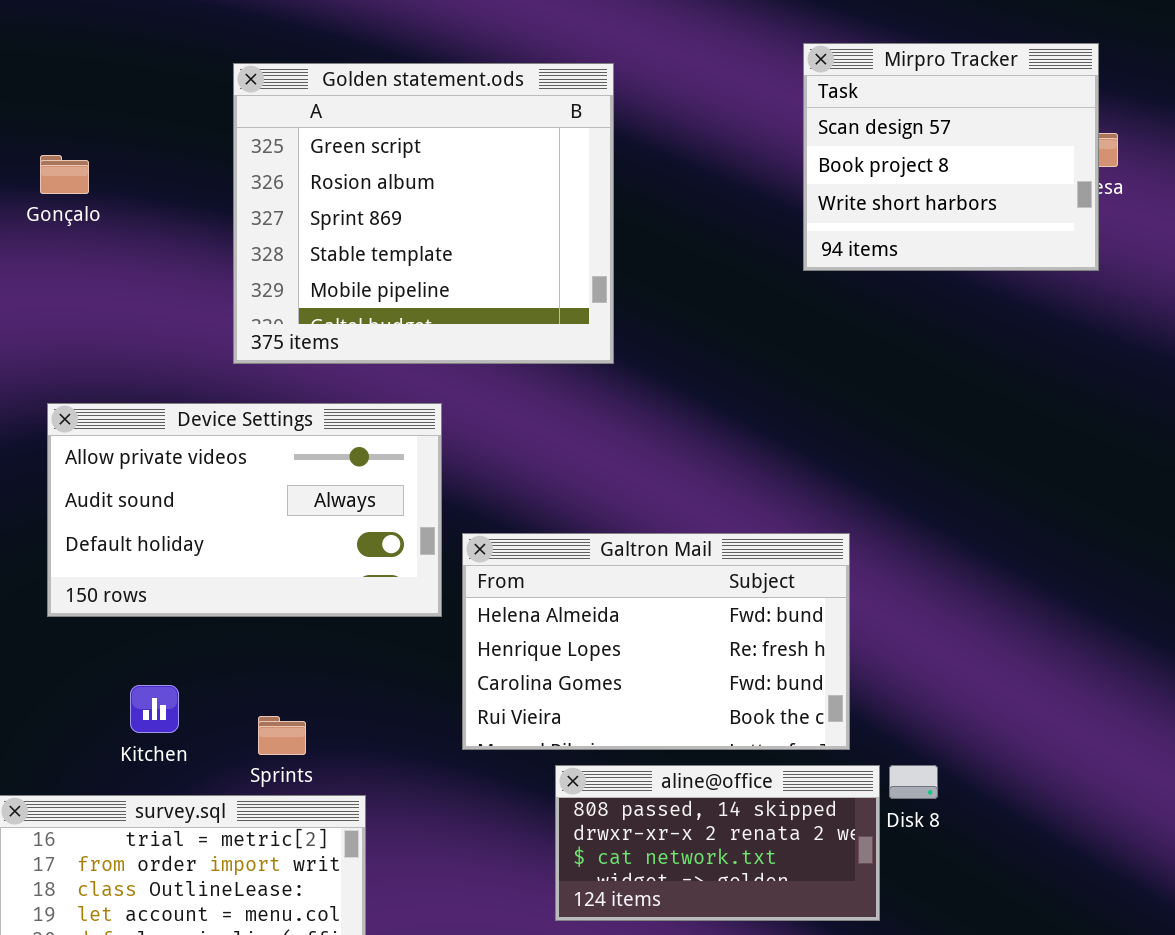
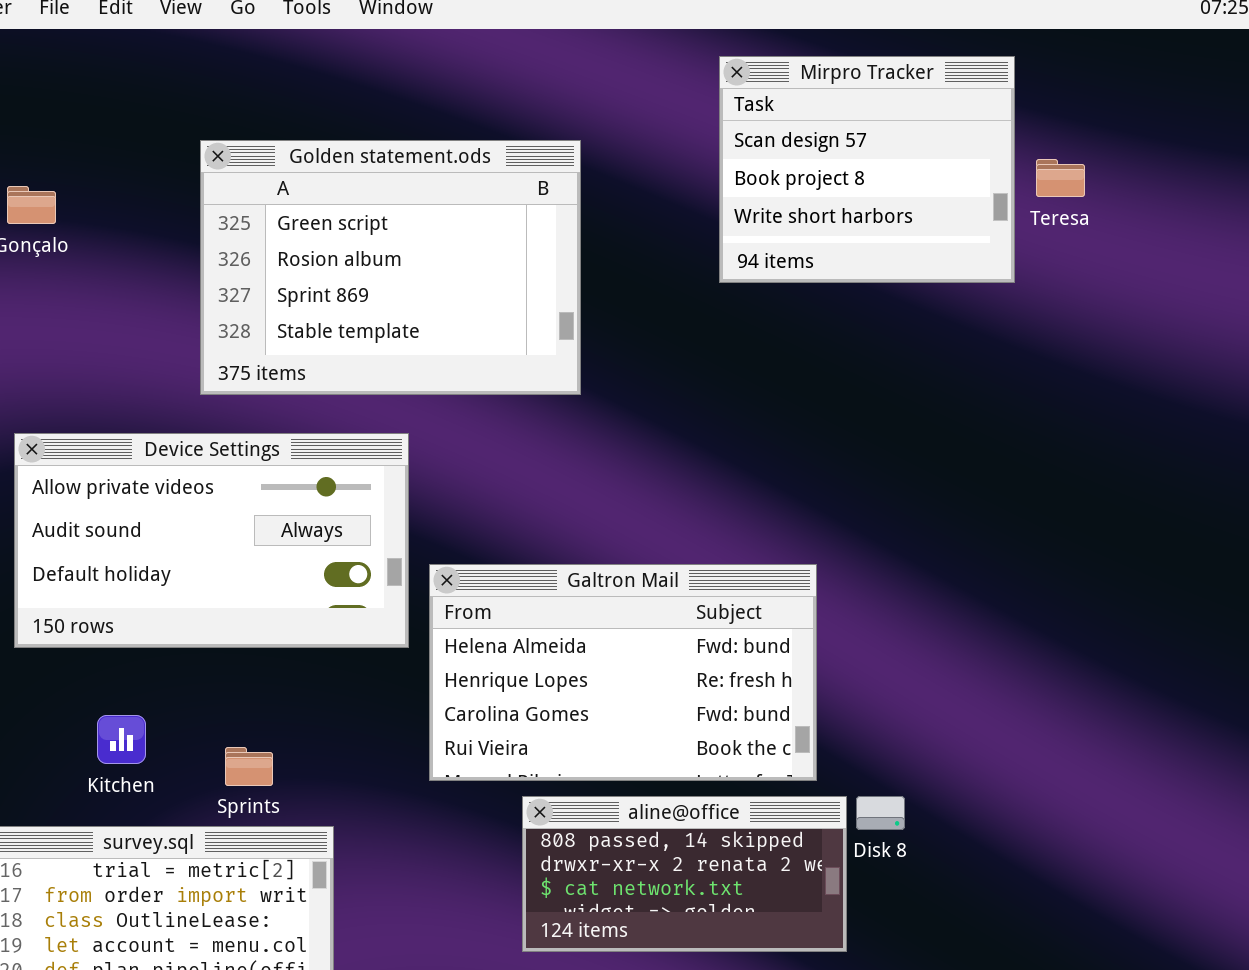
Mirpro Tracker: [803,43,1099,271] -> [719,56,1015,283], moved
Golden statement.ods: [233,63,614,364] -> [200,140,581,395], resized

